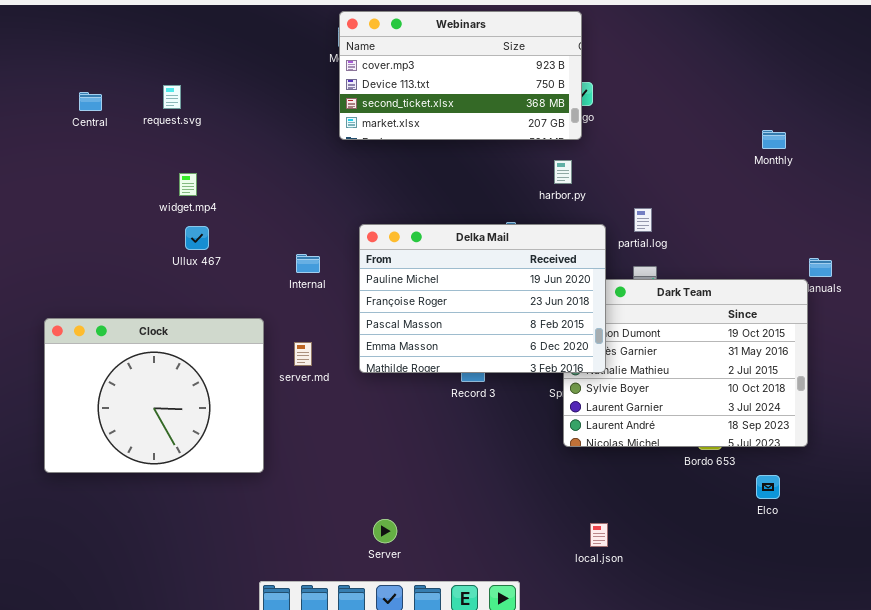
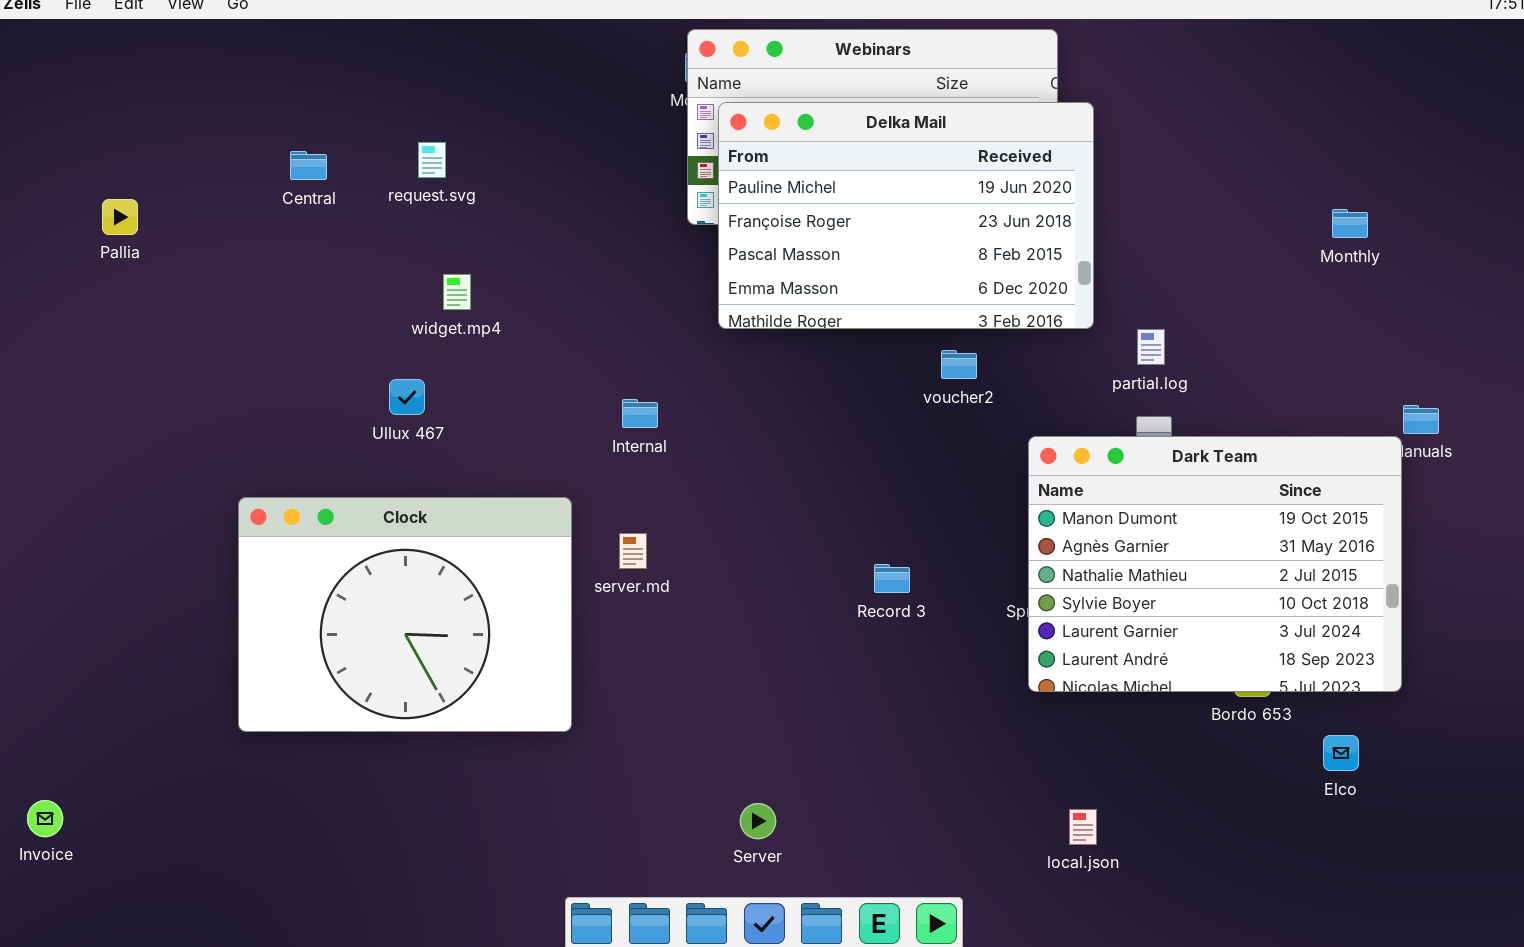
Delka Mail: [359,224,606,373] -> [718,102,1094,329], moved
Ullux 467: [185,226,209,250] -> [389,379,425,415], moved

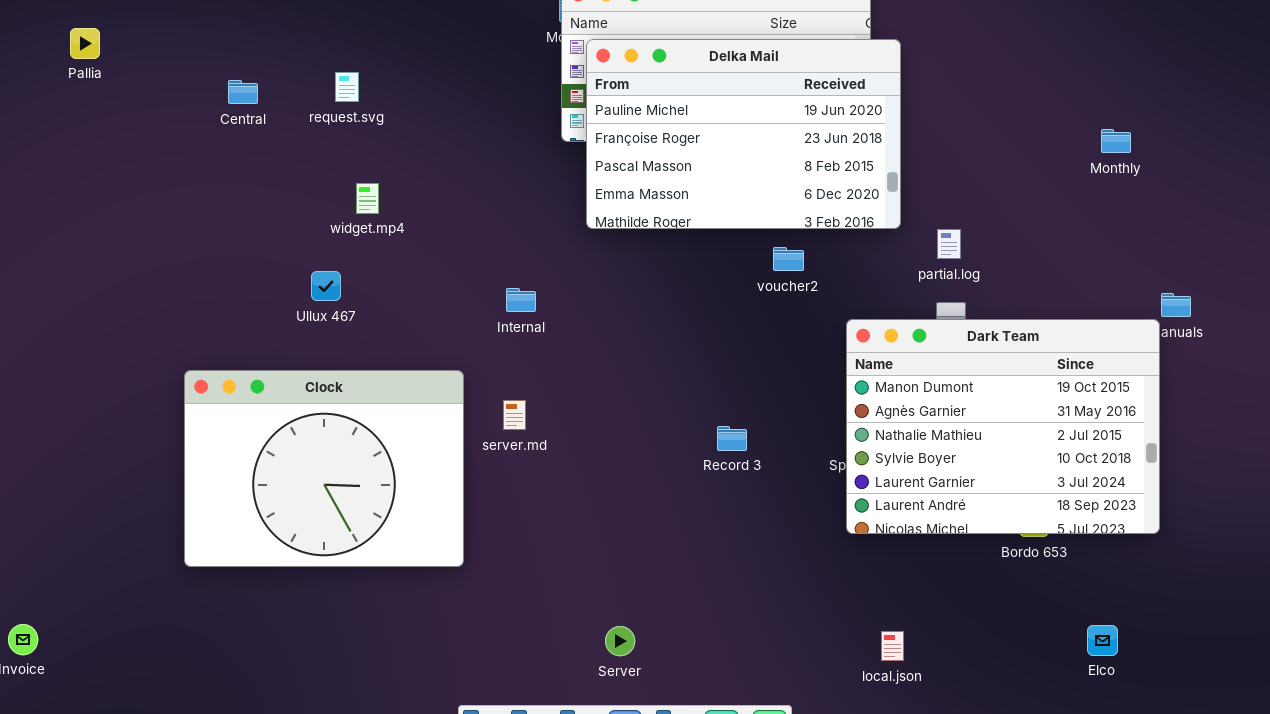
Pallia: [102,199,138,235] -> [70,28,100,59], moved
Elco: [1323,735,1359,771] -> [1087,625,1118,656], moved

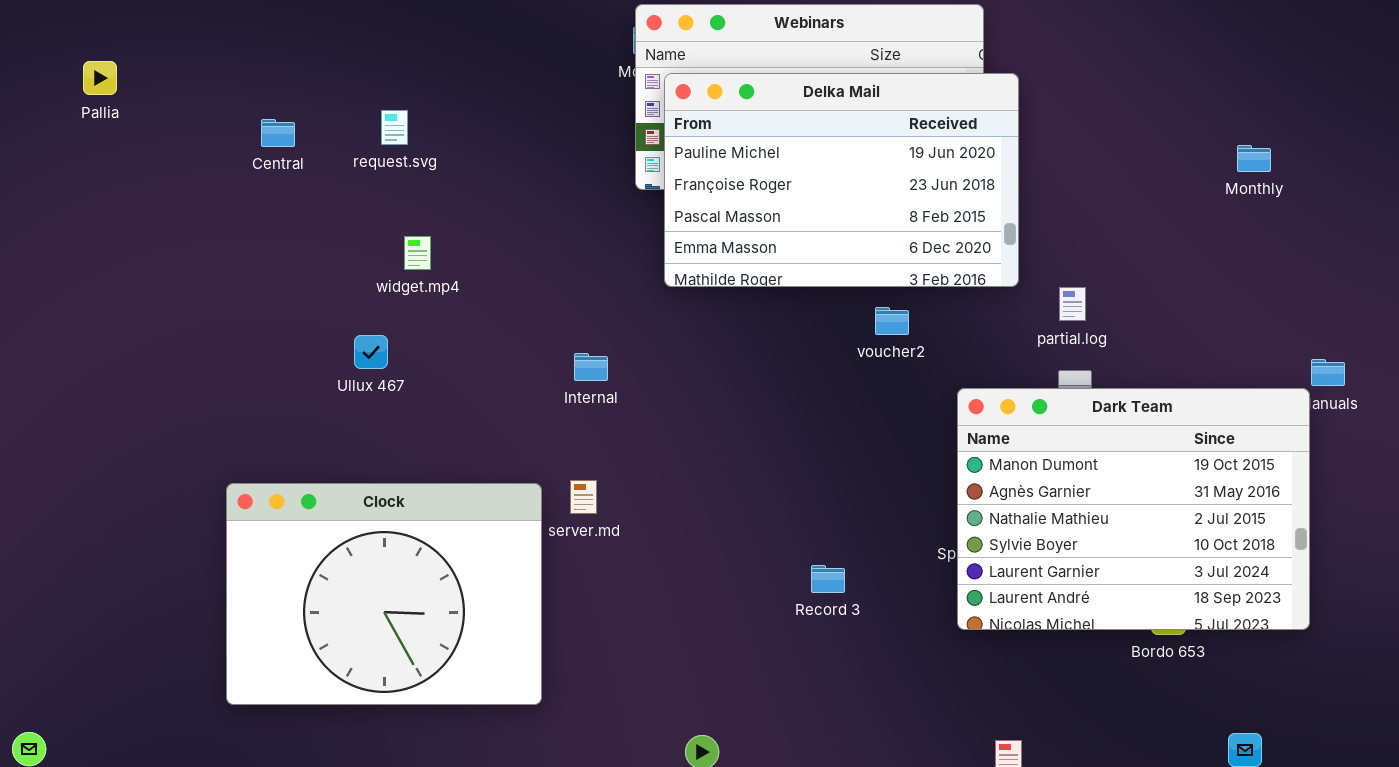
Monthly: [1101,129,1131,153] -> [1237,145,1271,172], moved
Clock: [184,370,464,567] -> [226,483,542,705], moved
Record 3: [717,426,747,451] -> [811,565,845,593], moved

